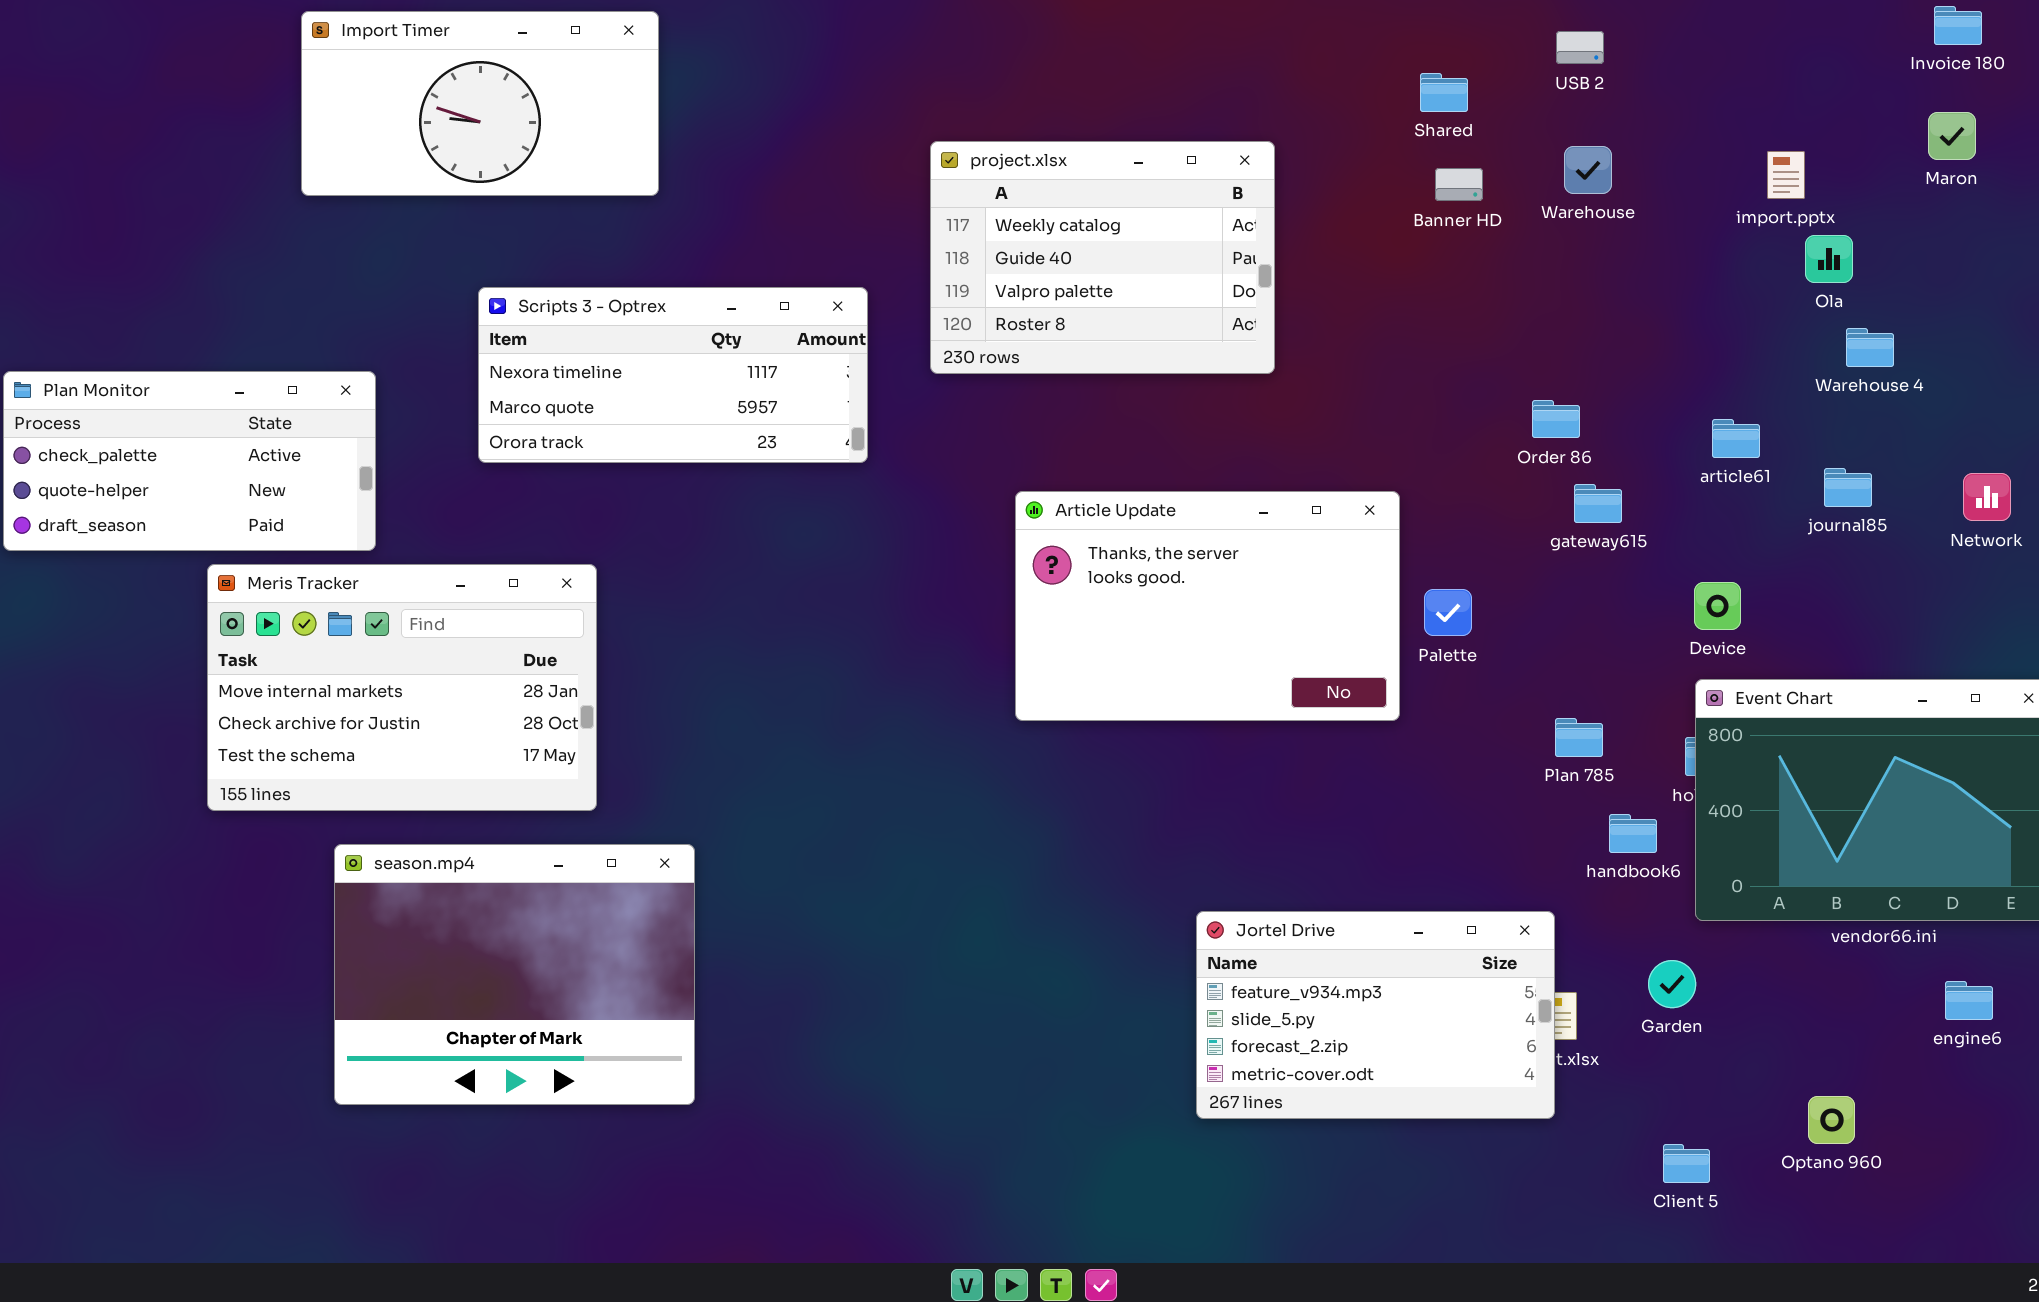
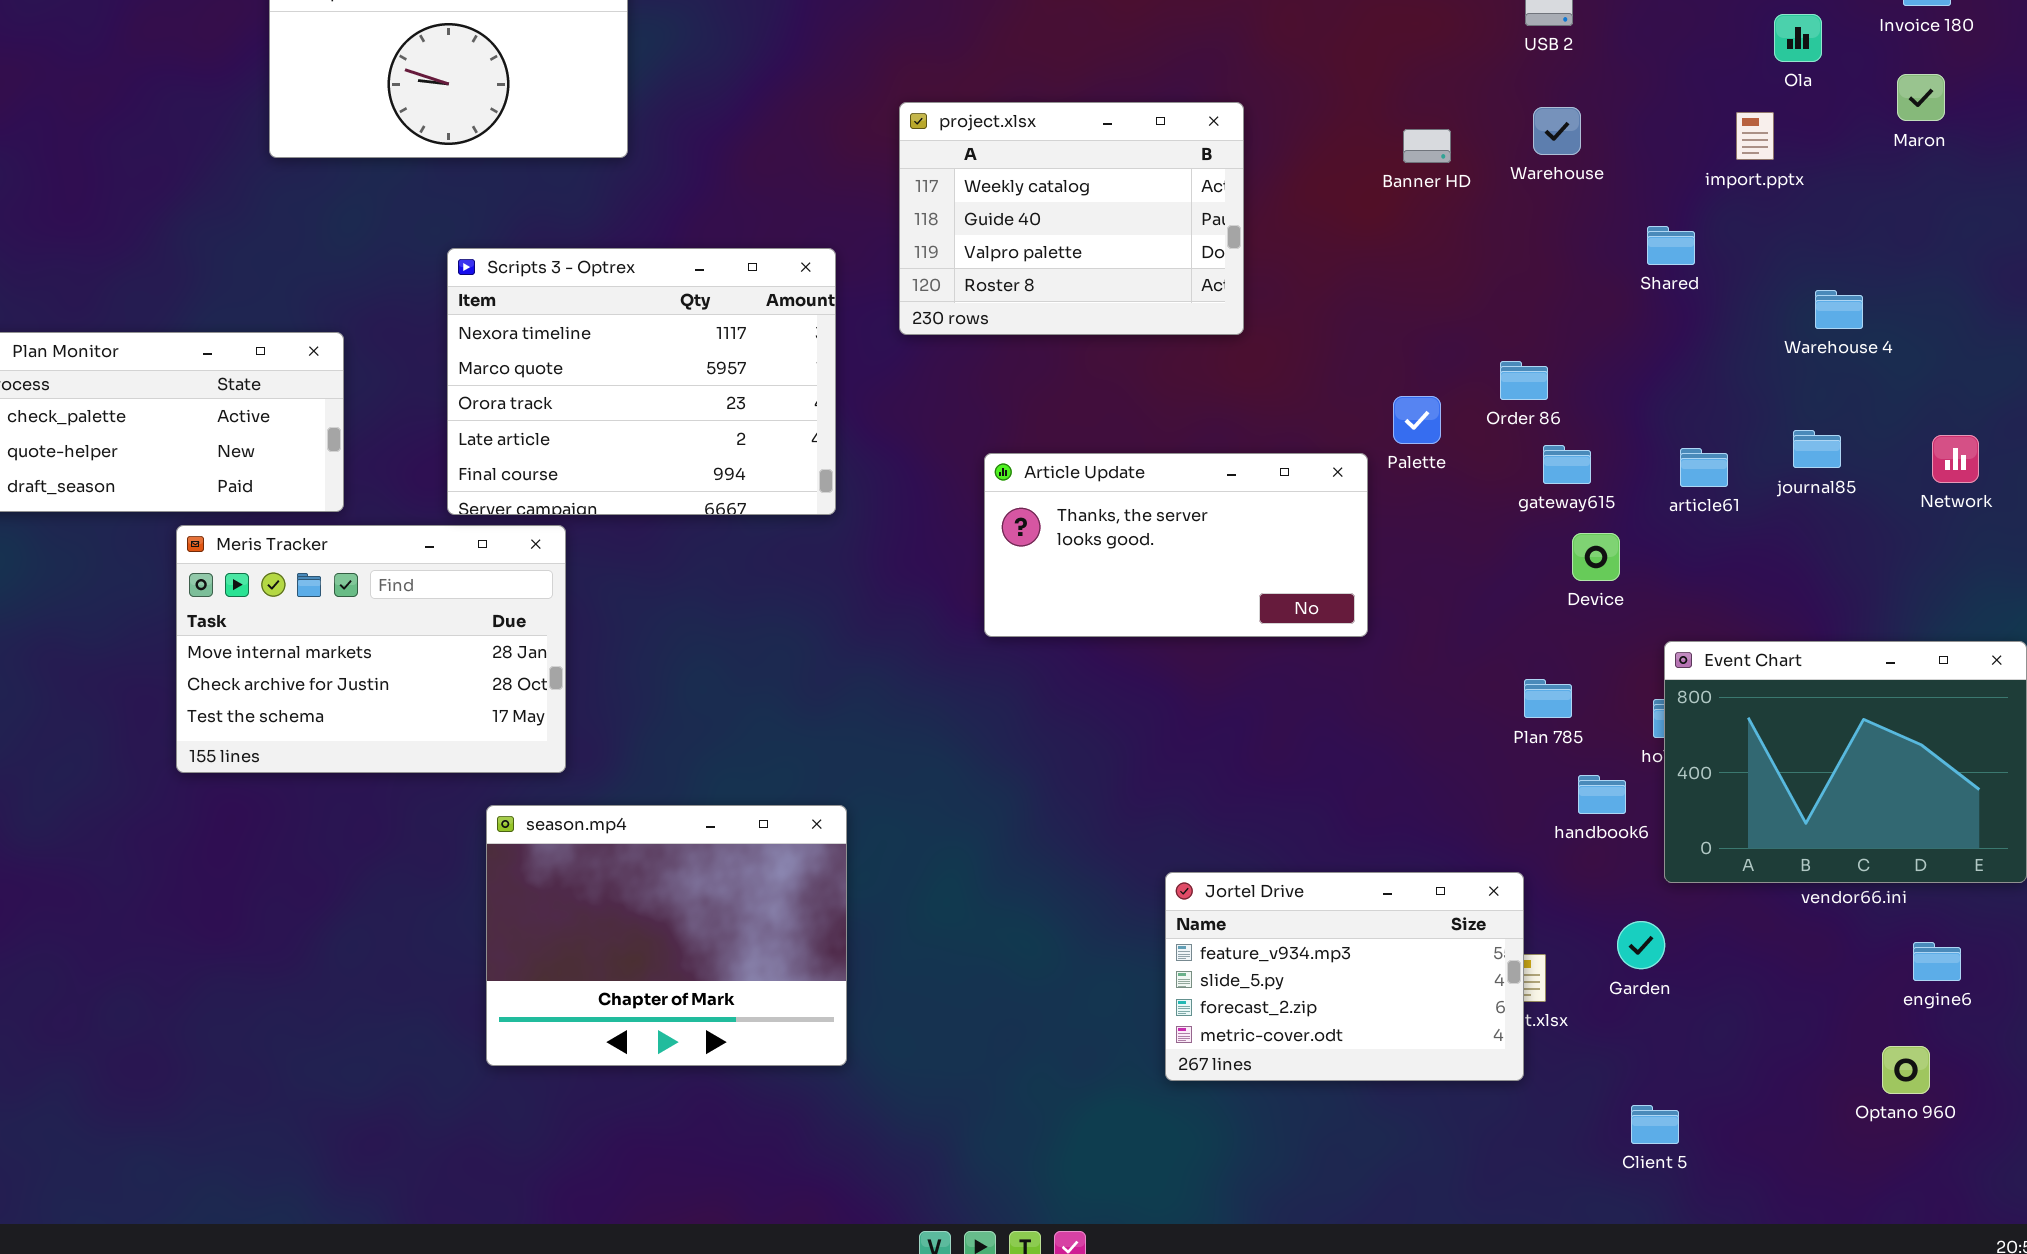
Shared: [1420,73,1468,112] -> [1647,226,1695,265], moved
Ola: [1805,235,1853,283] -> [1774,14,1822,62], moved
Scripts 3 - Optrex: [478,287,868,463] -> [447,248,836,515], resized
article61: [1712,419,1760,458] -> [1680,448,1728,487], moved
Article Update: [1015,491,1400,721] -> [984,453,1368,637], resized
Device: [1694,582,1741,630] -> [1572,533,1620,581], moved
Palette: [1424,589,1472,636] -> [1393,396,1441,444], moved
season.mp4: [334,844,695,1105] -> [486,805,847,1066], moved
Optano 960: [1808,1096,1855,1144] -> [1882,1046,1930,1094], moved

